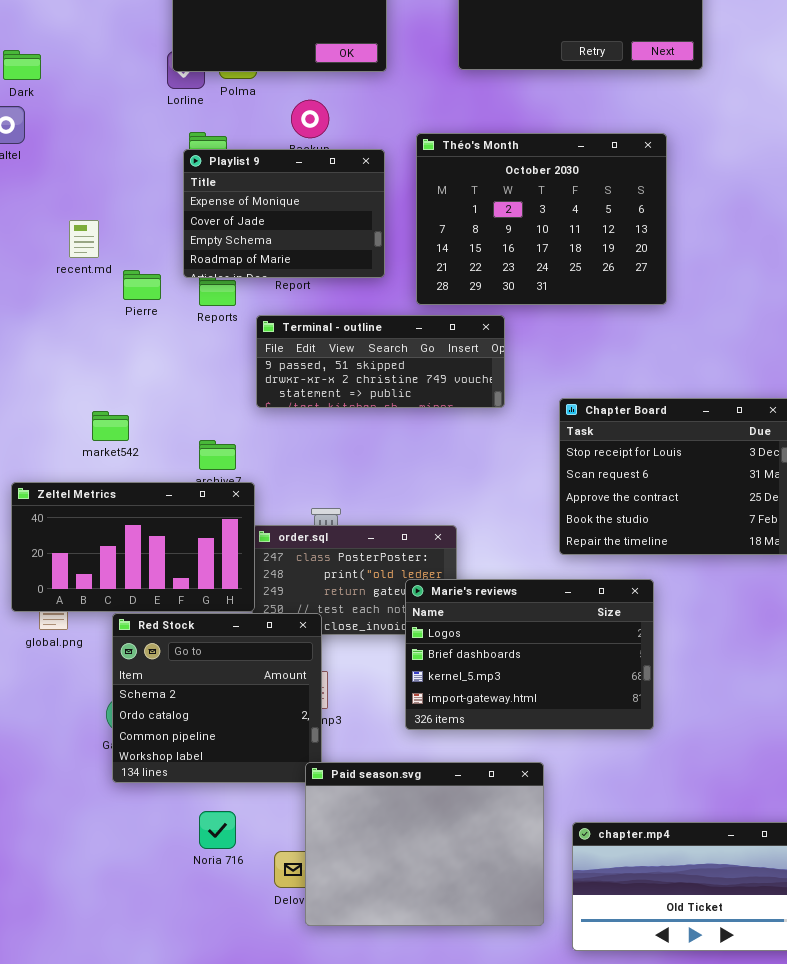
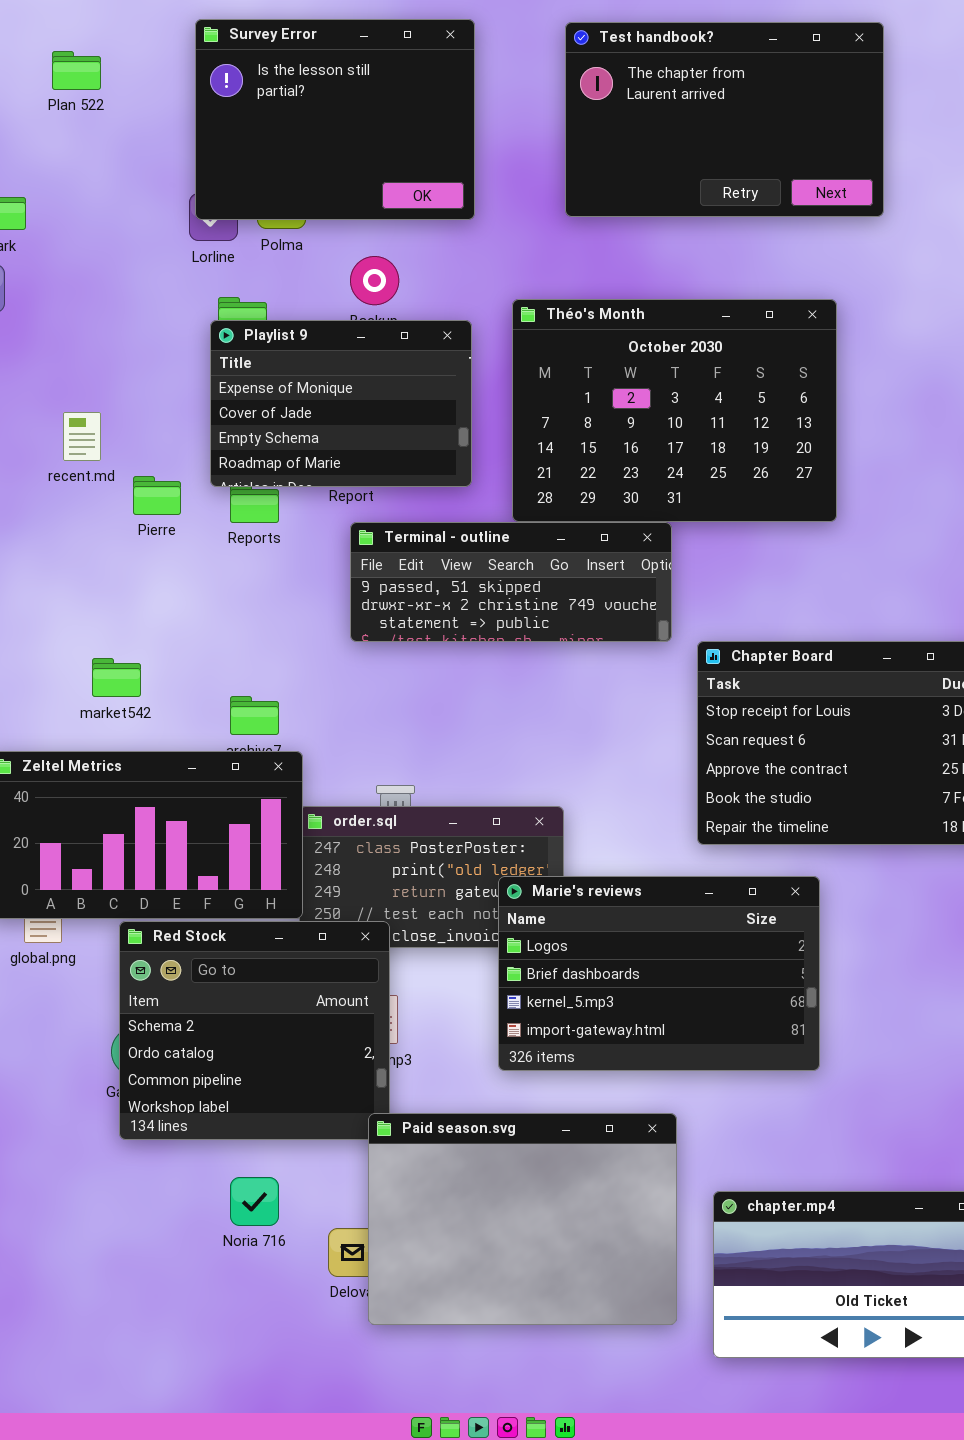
Terminal - outline: [256,315,505,408] -> [350,522,672,642], moved

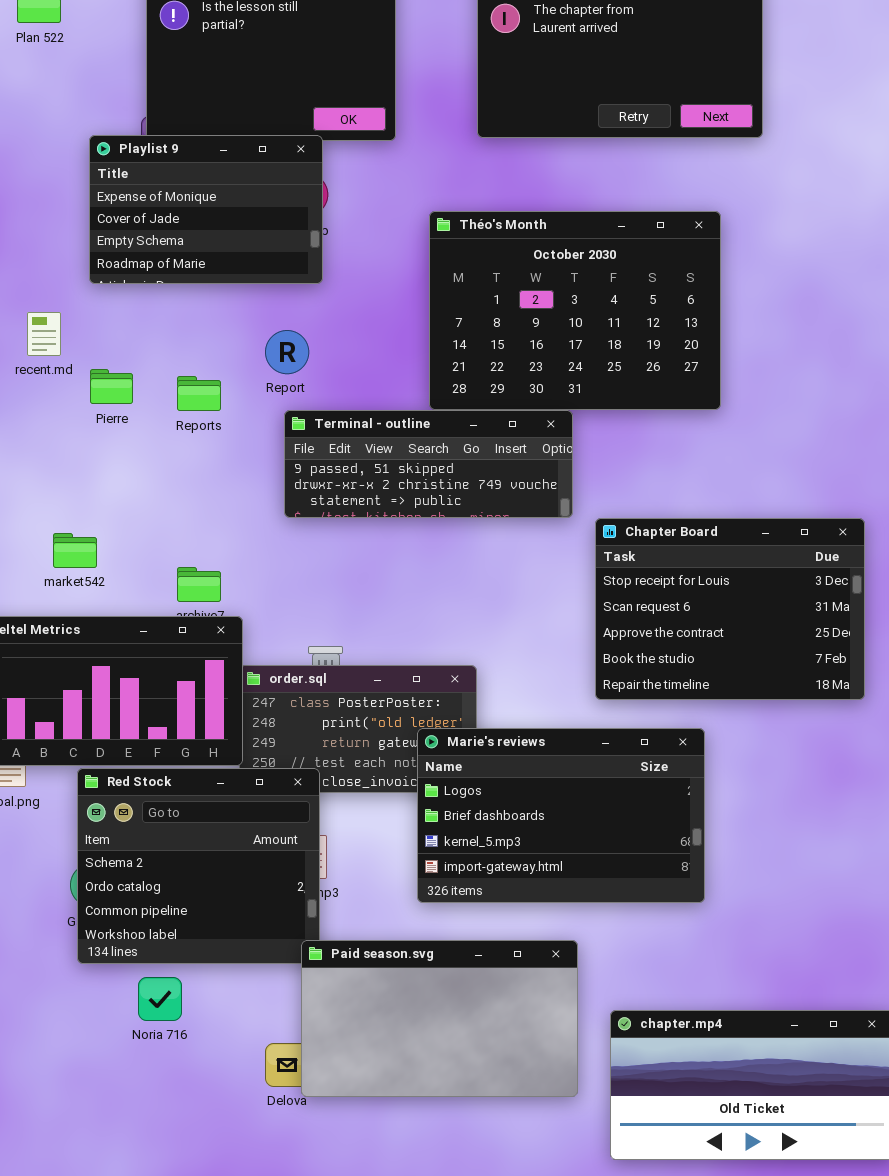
Playlist 9: [210,320,472,487] -> [89,135,323,284], moved
Paid season.svg: [368,1113,677,1325] -> [301,940,578,1097], resized
Noria 716: [230,1177,279,1226] -> [138,977,182,1021], moved

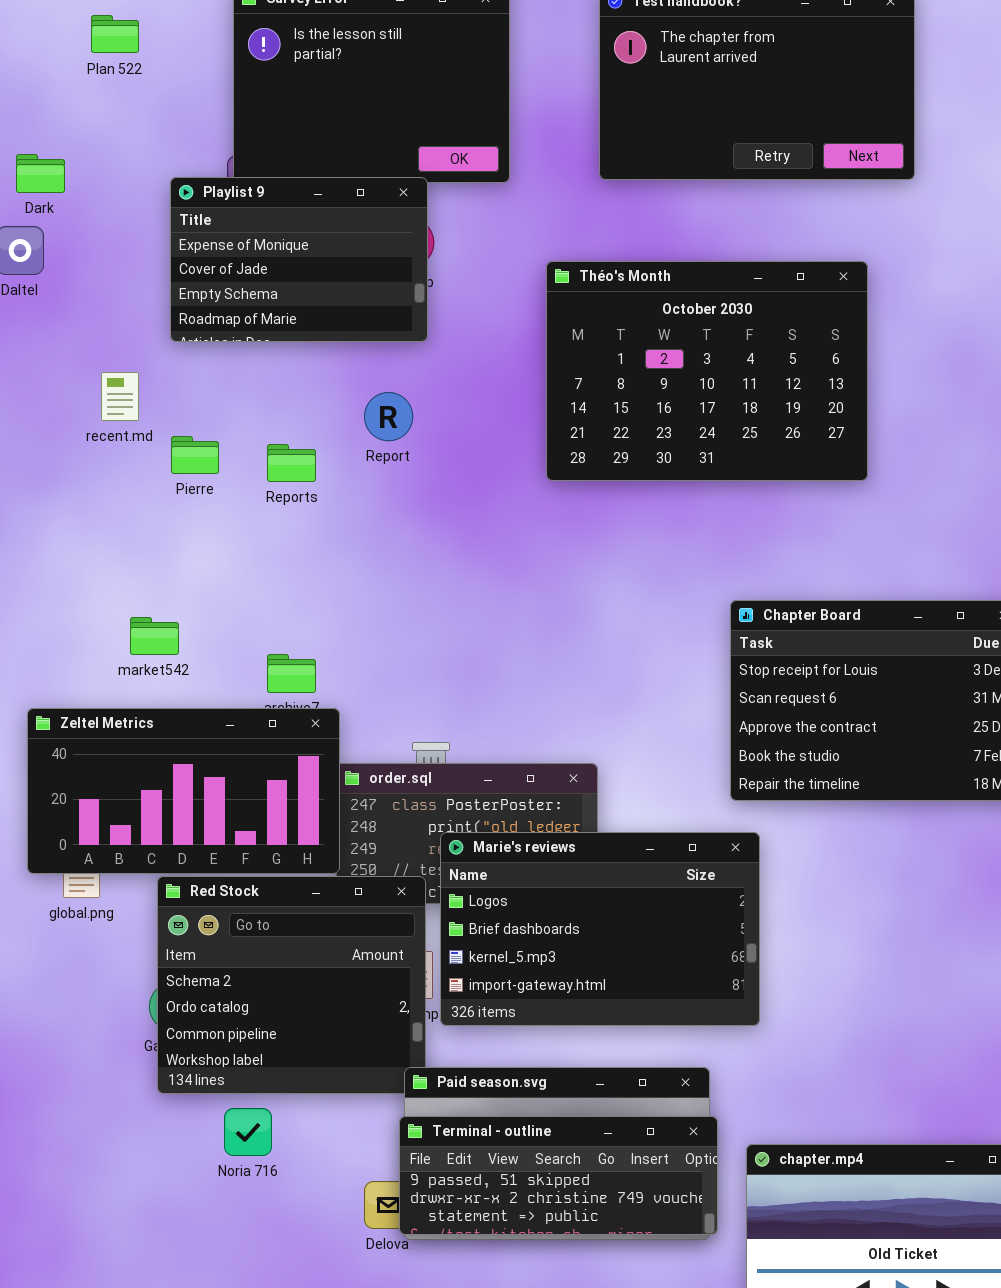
Terminal - outline: [284,410,573,518] -> [399,1116,718,1235], moved
Marie's reviews: [417,728,705,903] -> [440,832,760,1026], moved

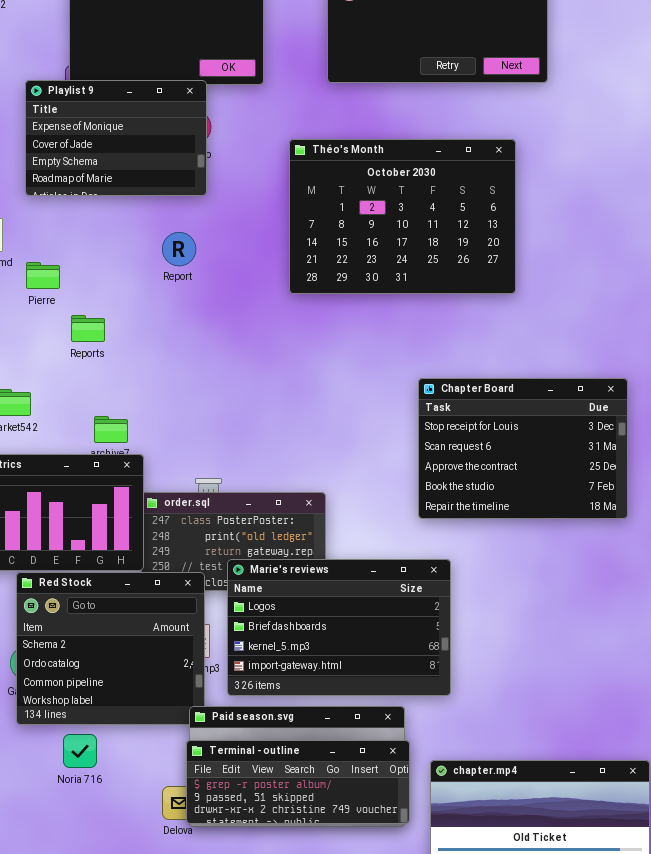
Reports: [267,444,316,482] -> [71,315,105,342], moved
Marie's reviews: [440,832,760,1026] -> [227,559,451,696], moved
Terminal - outline: [399,1116,718,1235] -> [186,740,410,824], scrolled up 1 row

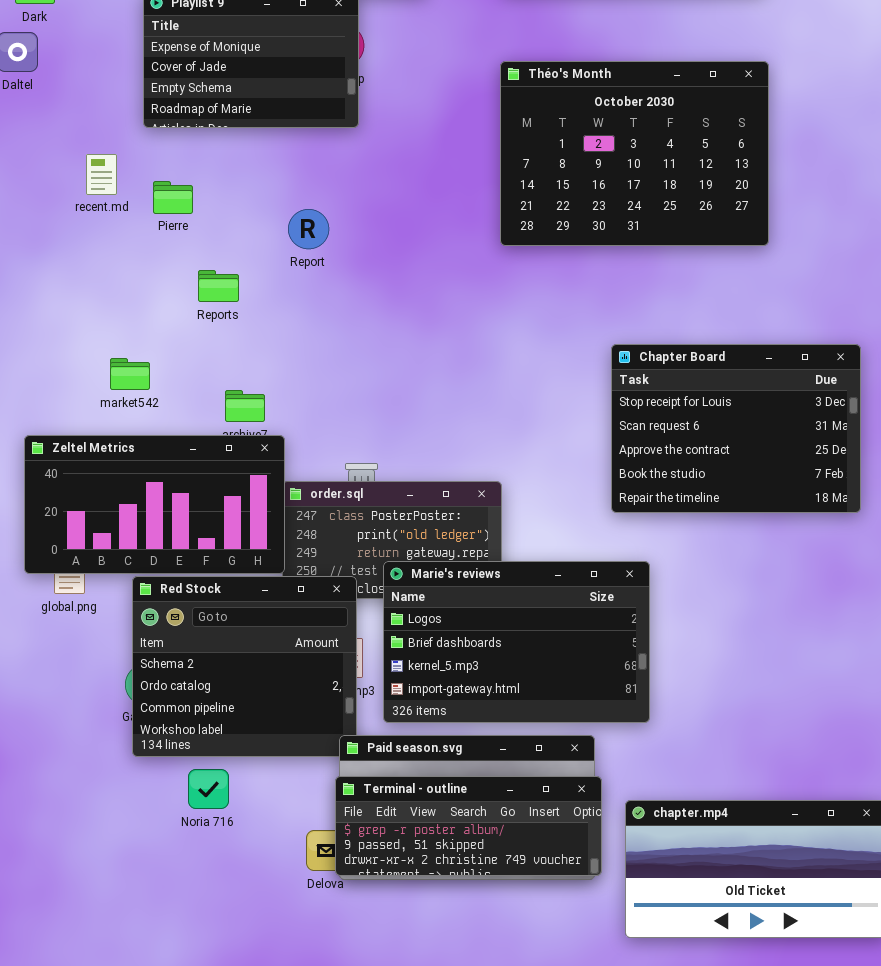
Théo's Month: [289,139,516,294] -> [500,61,769,246], moved
Report: [162,232,196,266] -> [288,209,329,249], moved
Pierre: [26,262,60,289] -> [153,181,193,214], moved

